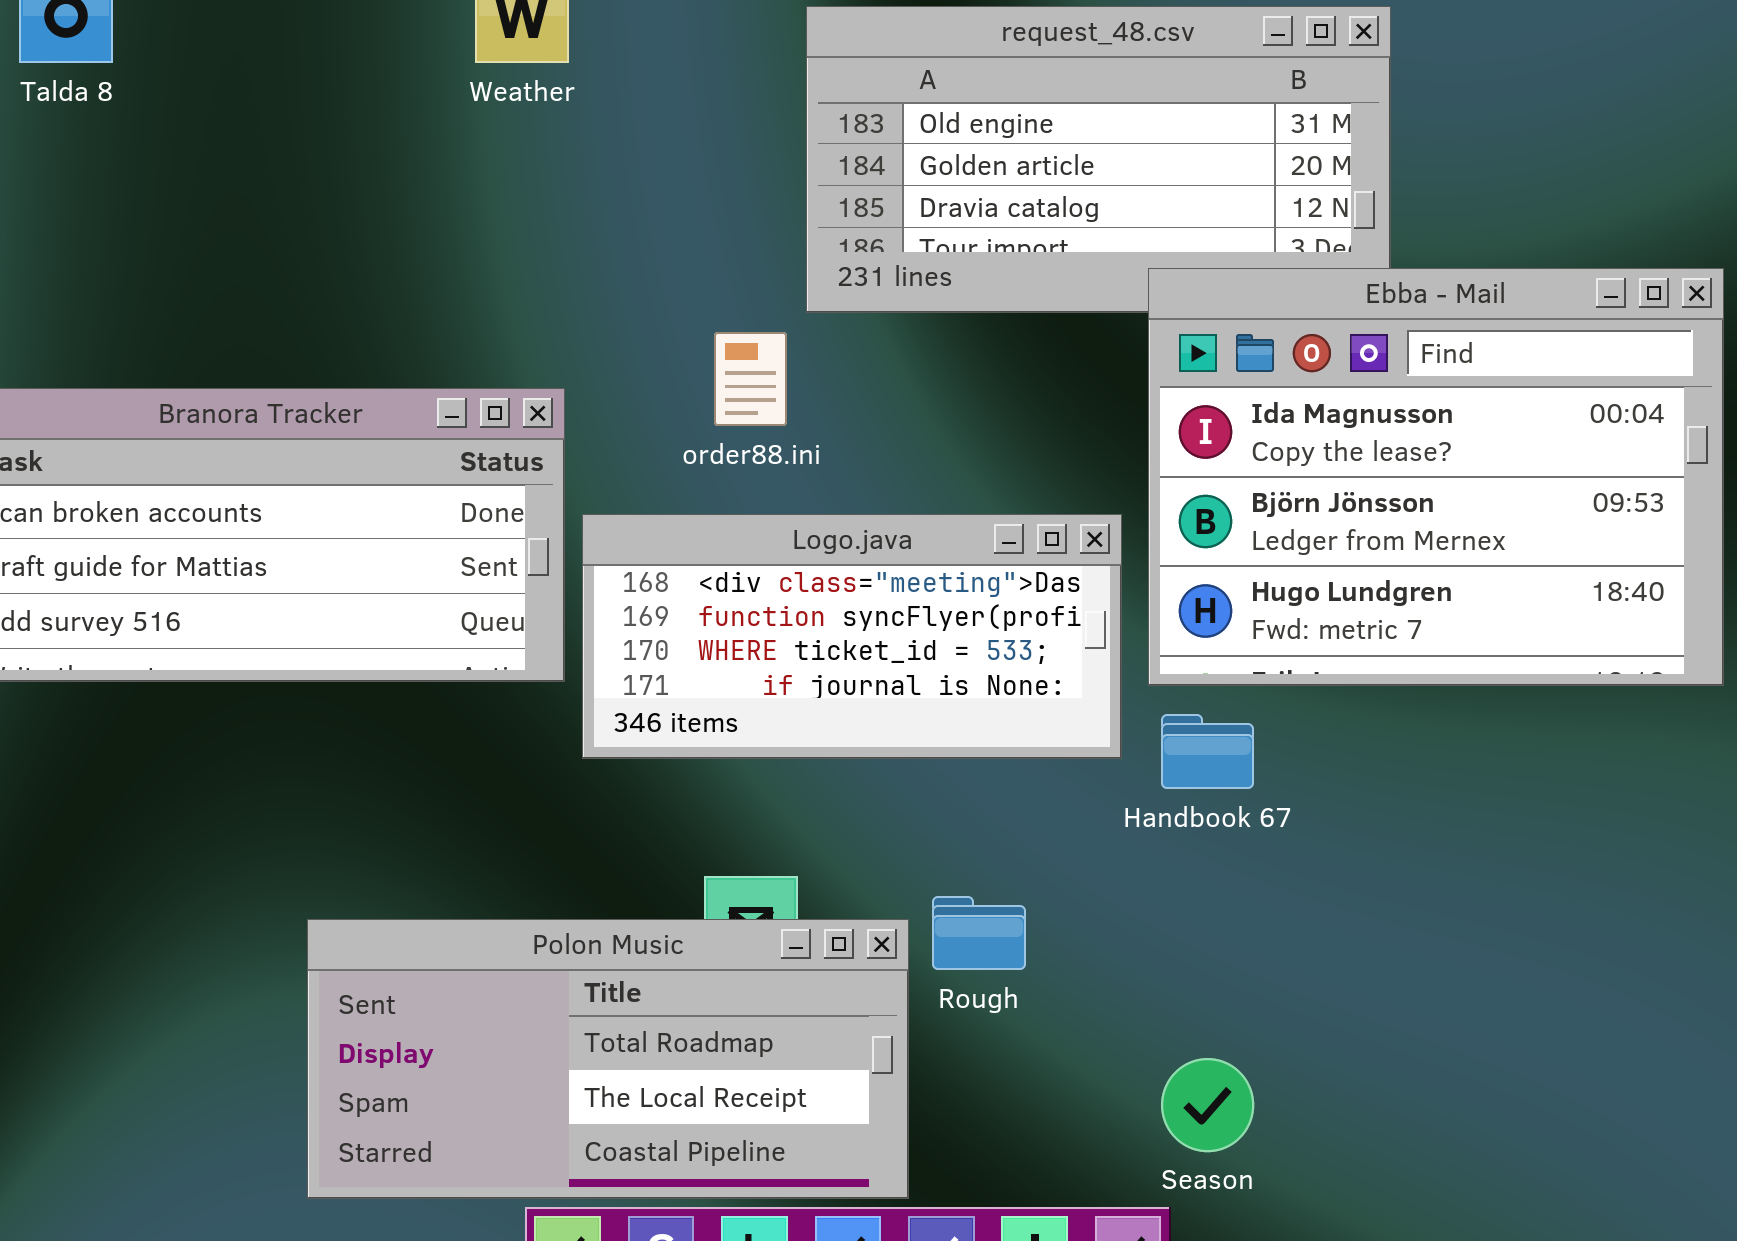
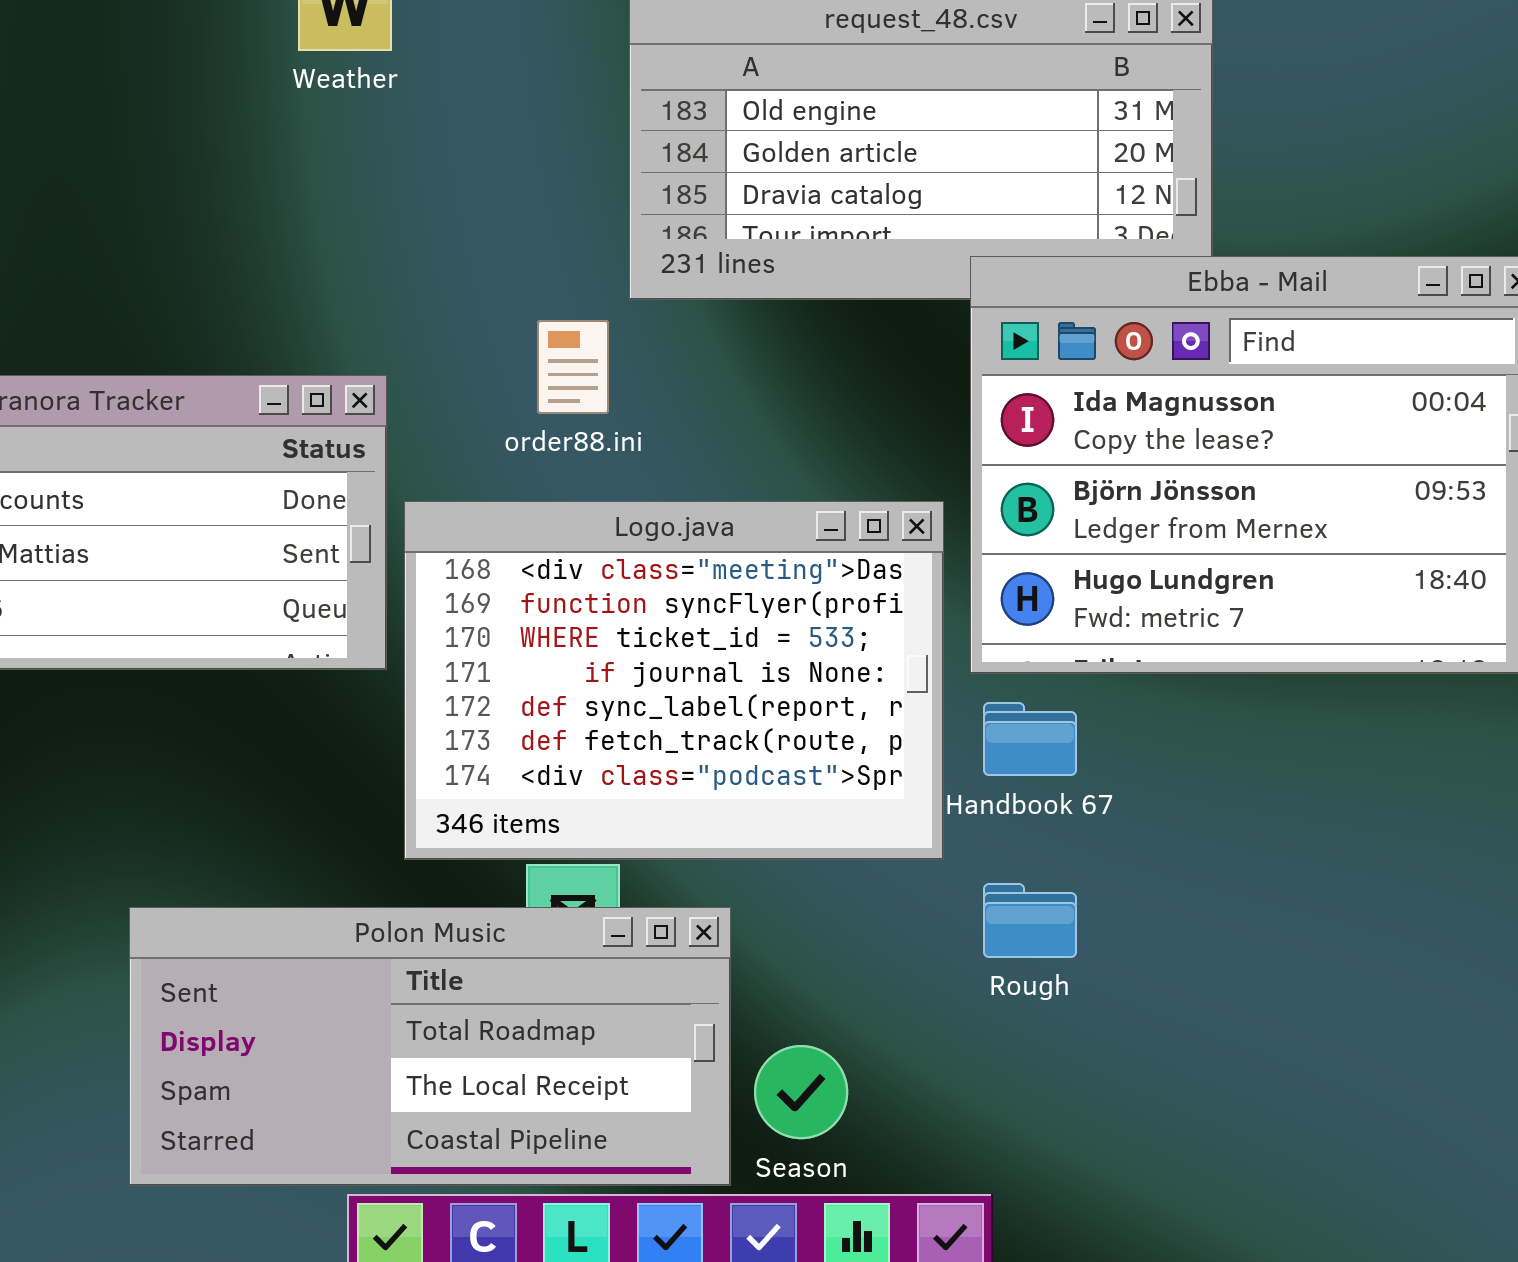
Logo.java: [582,514,1122,759] -> [404,501,944,860], resized
Rough: [932,896,1026,970] -> [983,883,1077,958], moved
Season: [1161,1058,1254,1152] -> [754,1045,848,1139], moved

